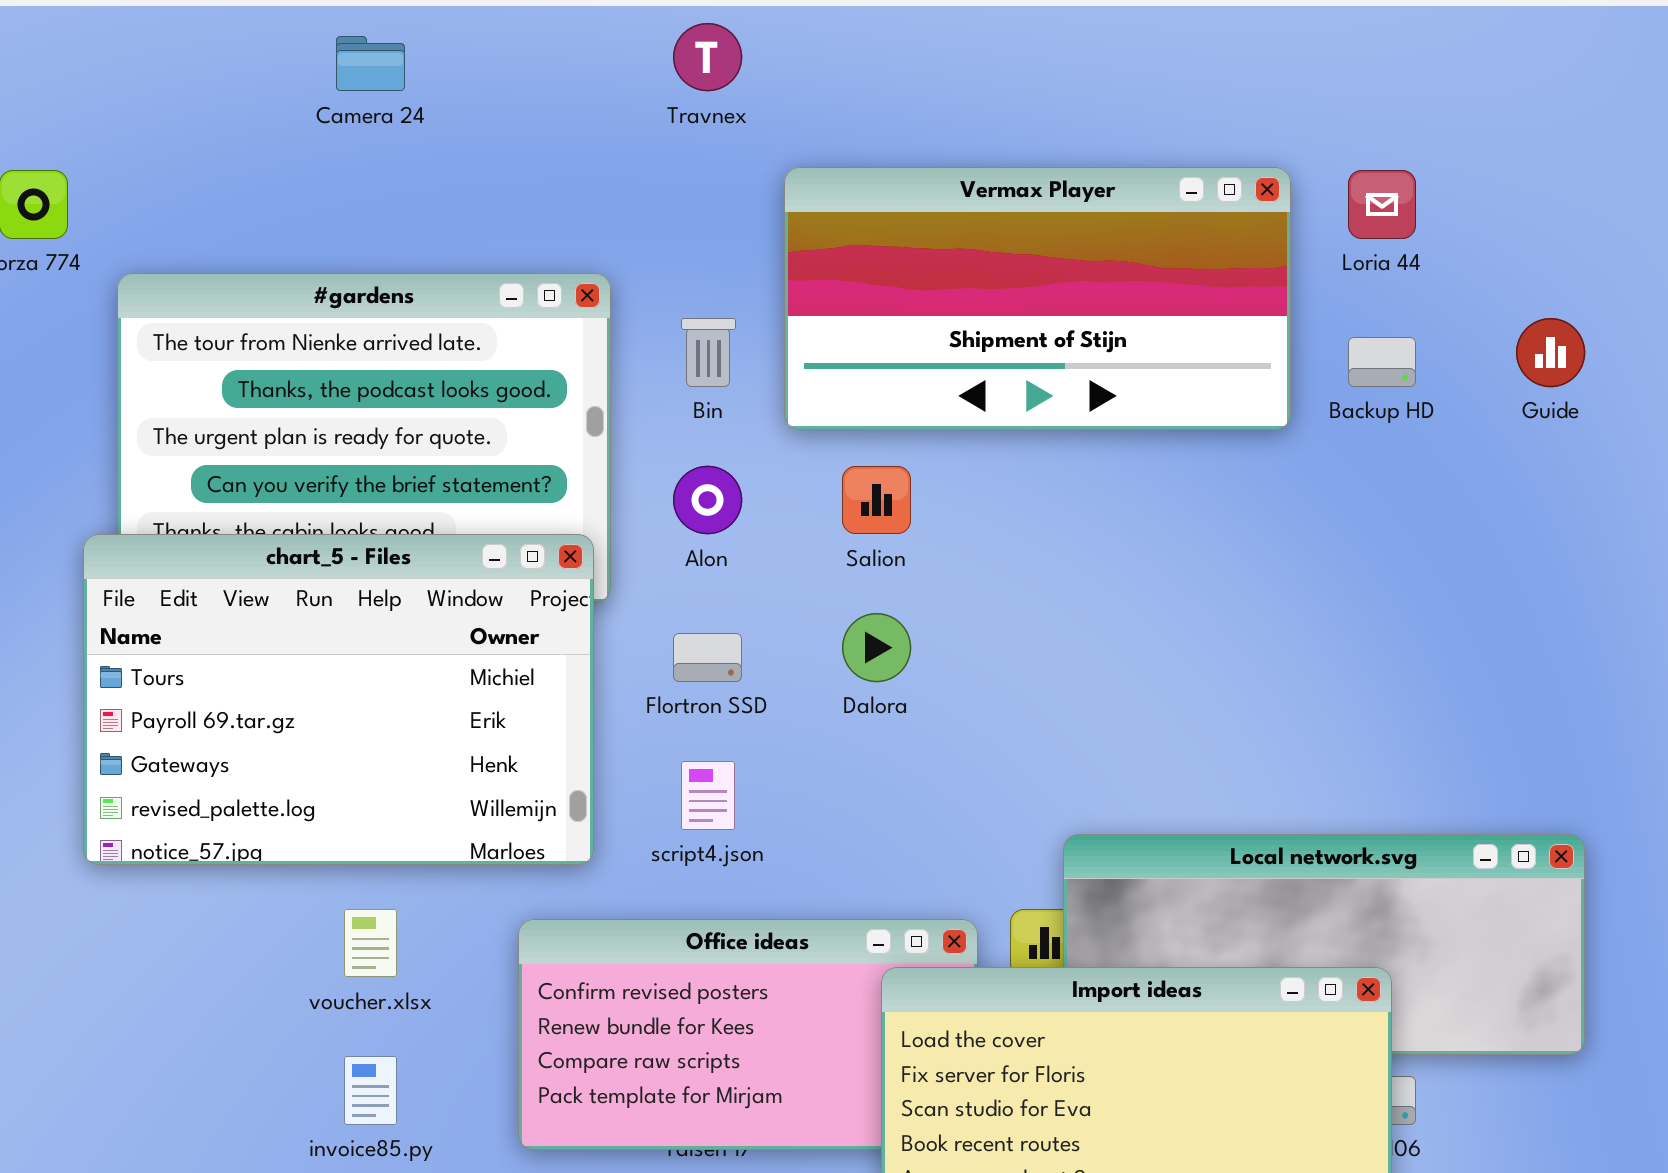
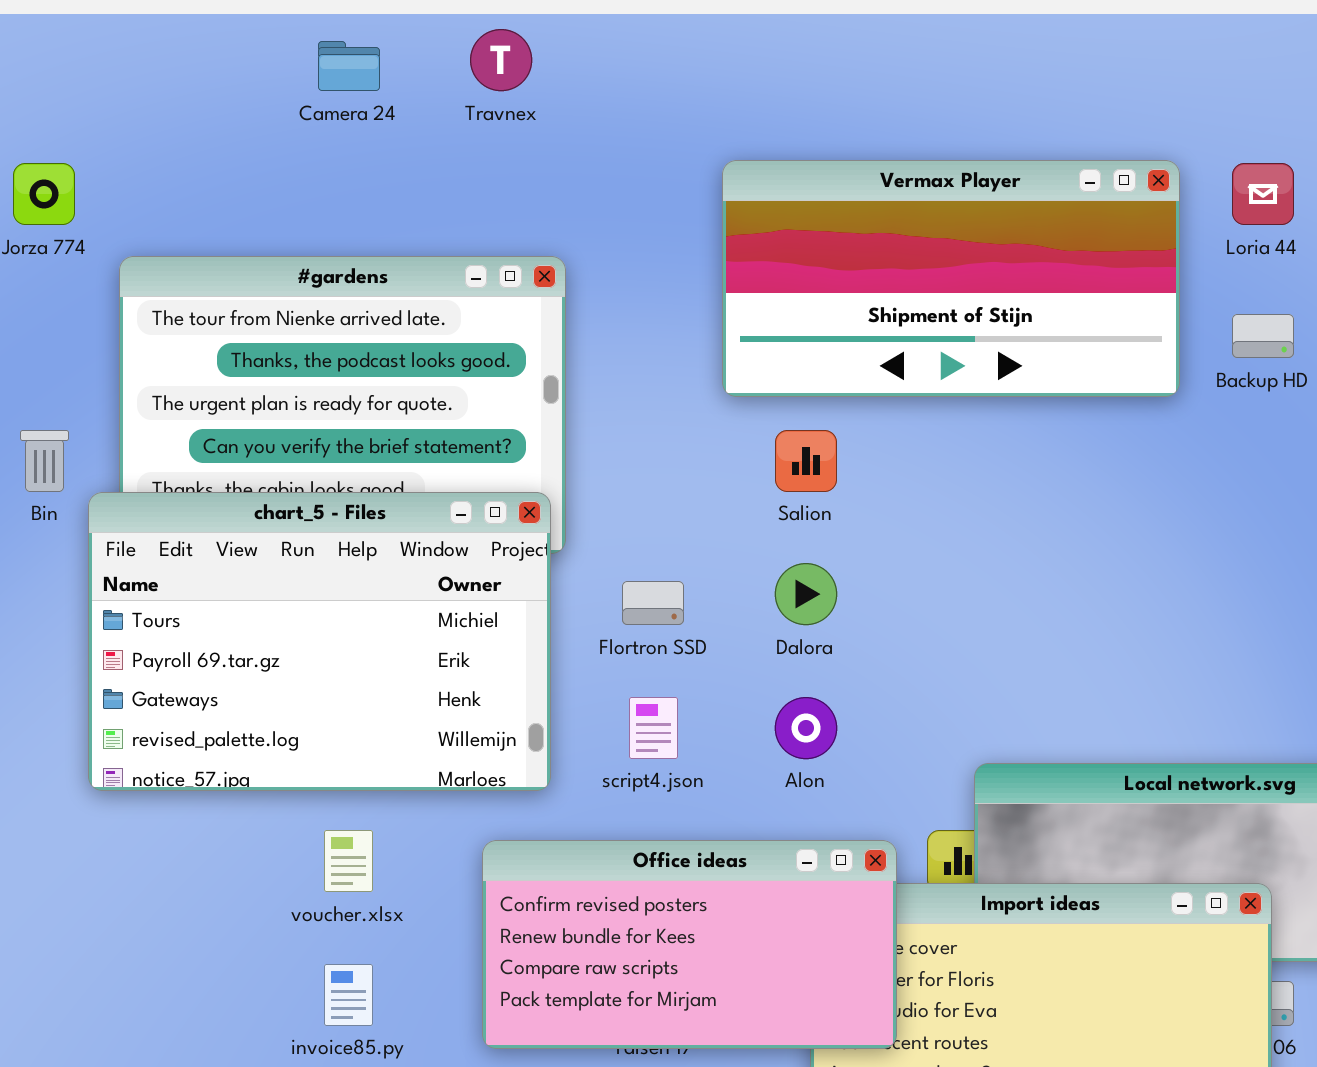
Travnex: [673,23,742,91] -> [470,29,532,91], moved
Bin: [681,318,736,387] -> [20,430,69,492], moved
Alon: [673,466,742,534] -> [775,697,837,759], moved
Office ideas: [518,919,978,1150] -> [482,840,897,1049], raised

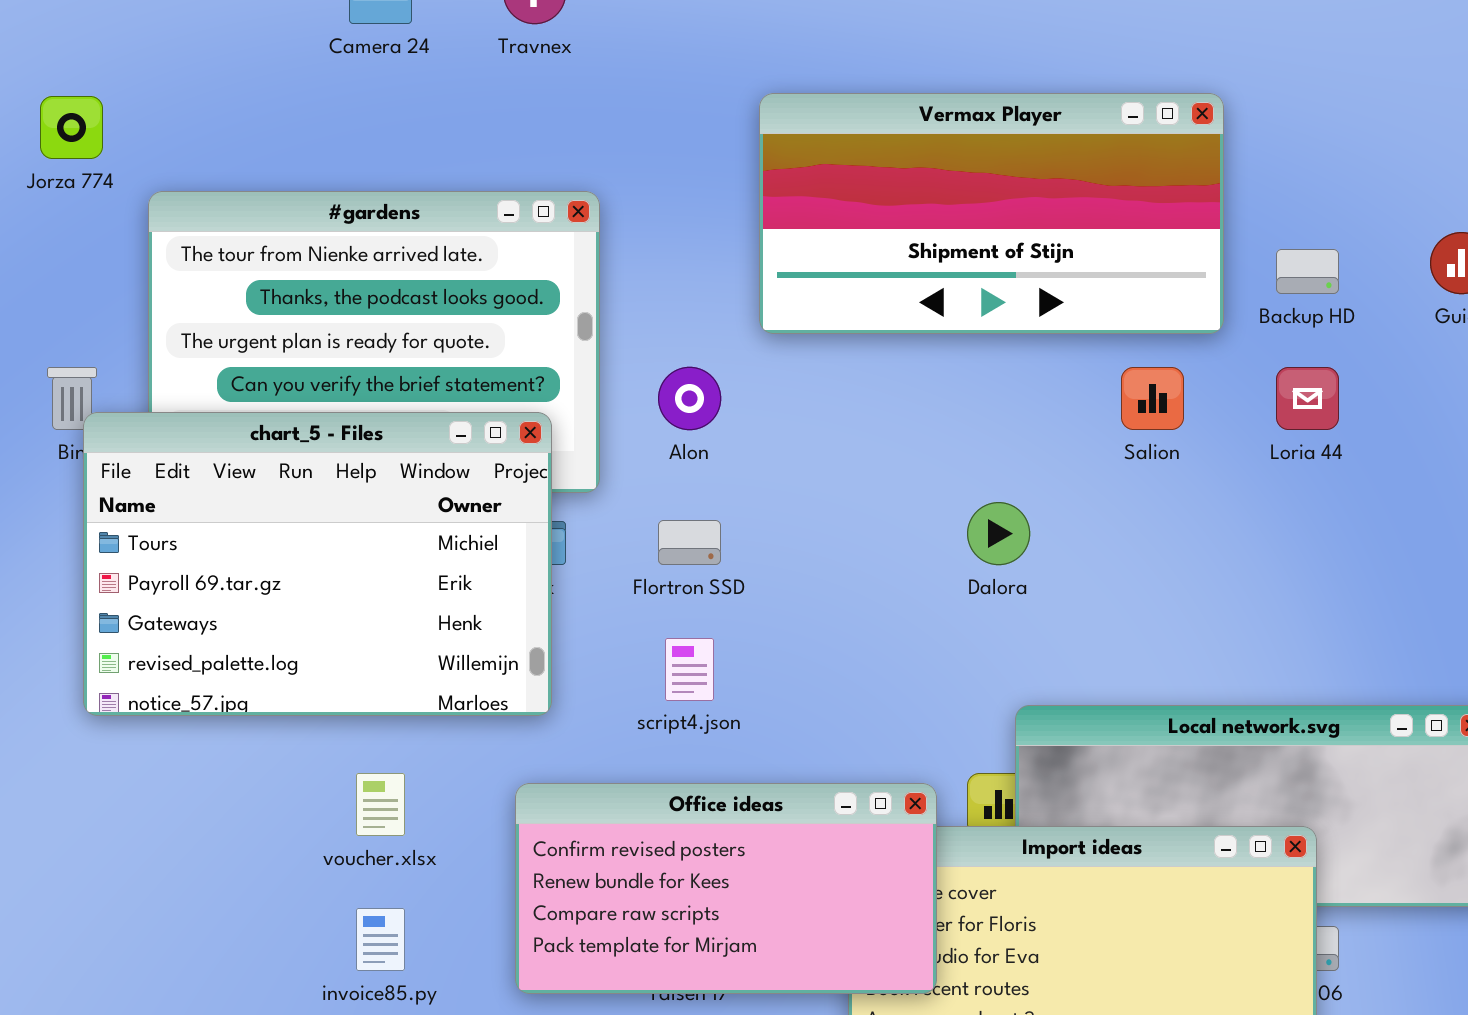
Loria 44: [1232,163,1294,225] -> [1276,367,1339,430], moved
Salion: [775,430,837,492] -> [1121,367,1184,430], moved
chart_5 - Files: [88,492,551,791] -> [83,412,552,716], moved
Dalora: [775,563,837,625] -> [967,502,1030,565], moved
Alon: [775,697,837,759] -> [658,367,721,430], moved

